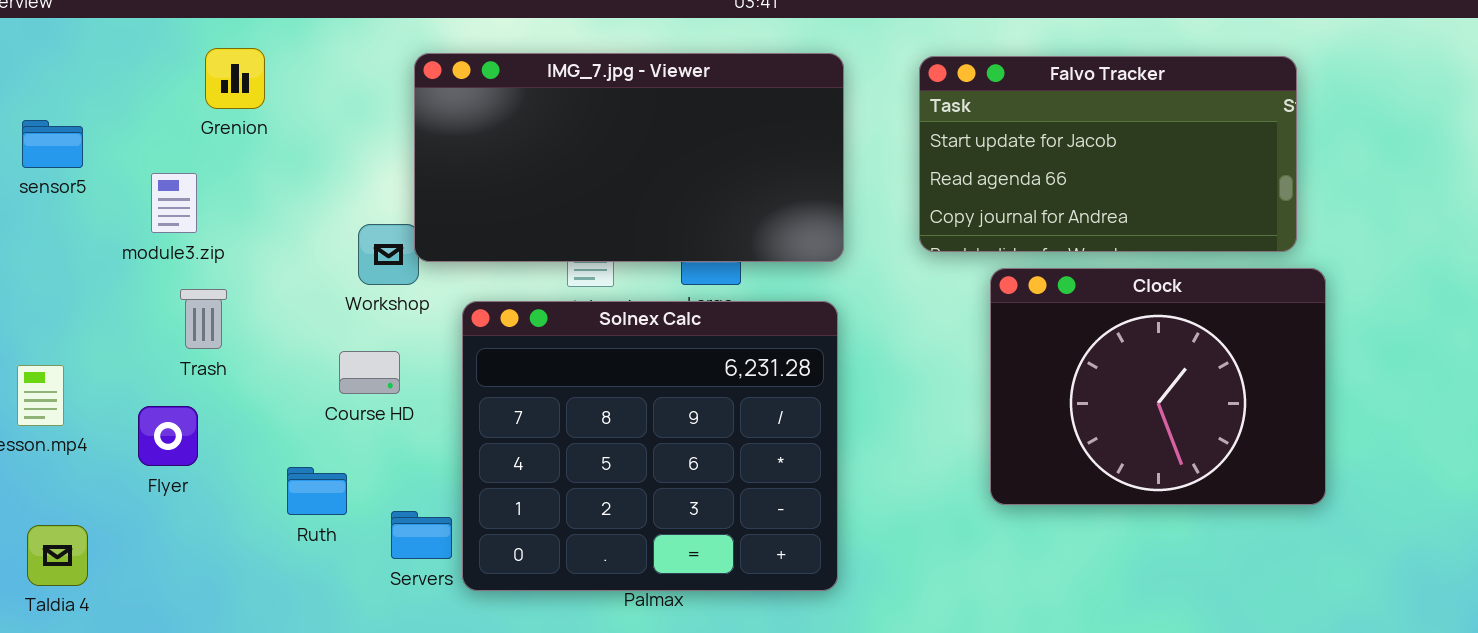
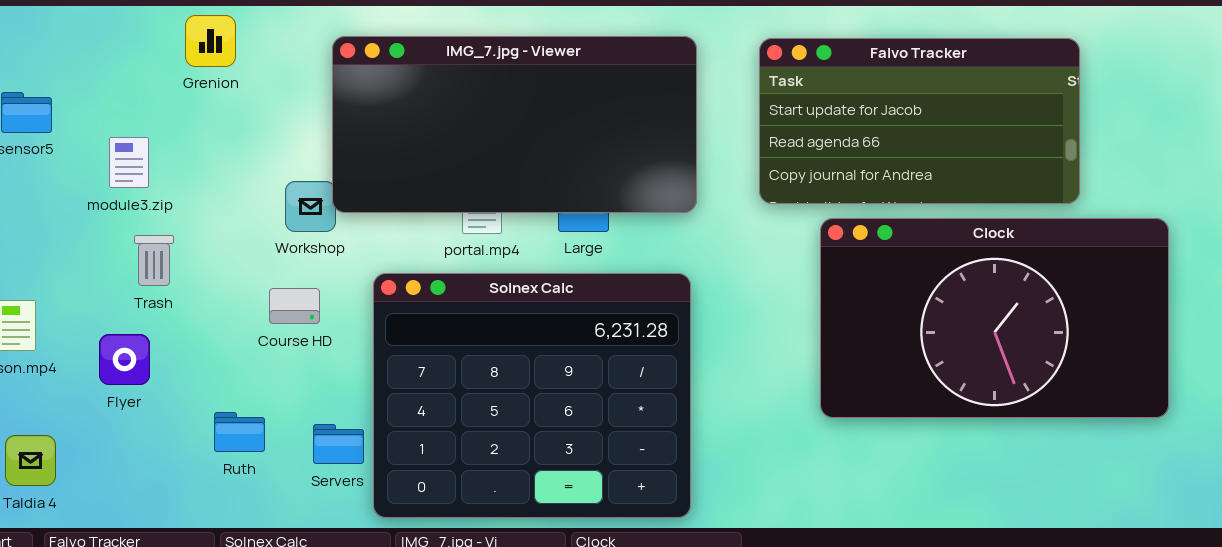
Grenion: [205,48,265,109] -> [185,15,236,67], moved
Clock: [990,268,1326,505] -> [820,218,1169,418], resized
Solnex Calc: [462,301,838,591] -> [373,273,691,518], moved
Ruth: [287,467,347,515] -> [214,412,265,452], moved

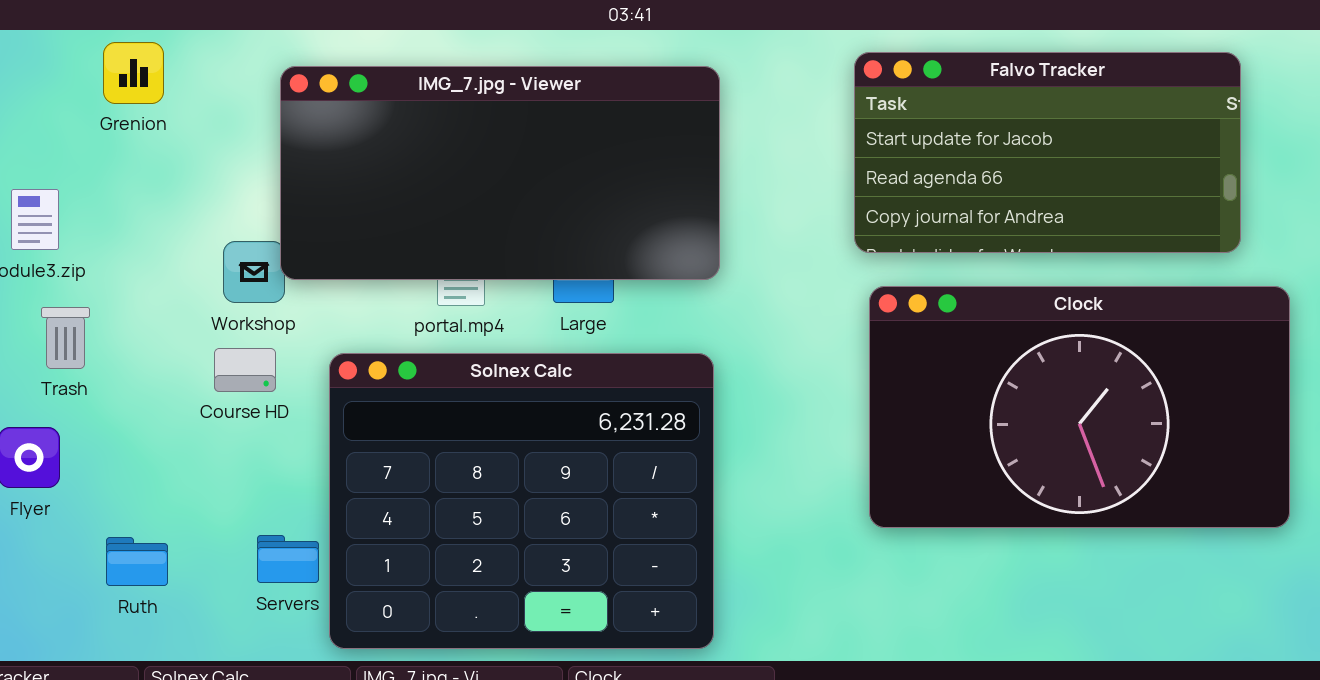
Falvo Tracker: [759,38,1080,204] -> [854,52,1241,253], moved
Course HD: [269,288,320,324] -> [214,348,276,392], moved
Ruth: [214,412,265,452] -> [106,537,168,586], moved

